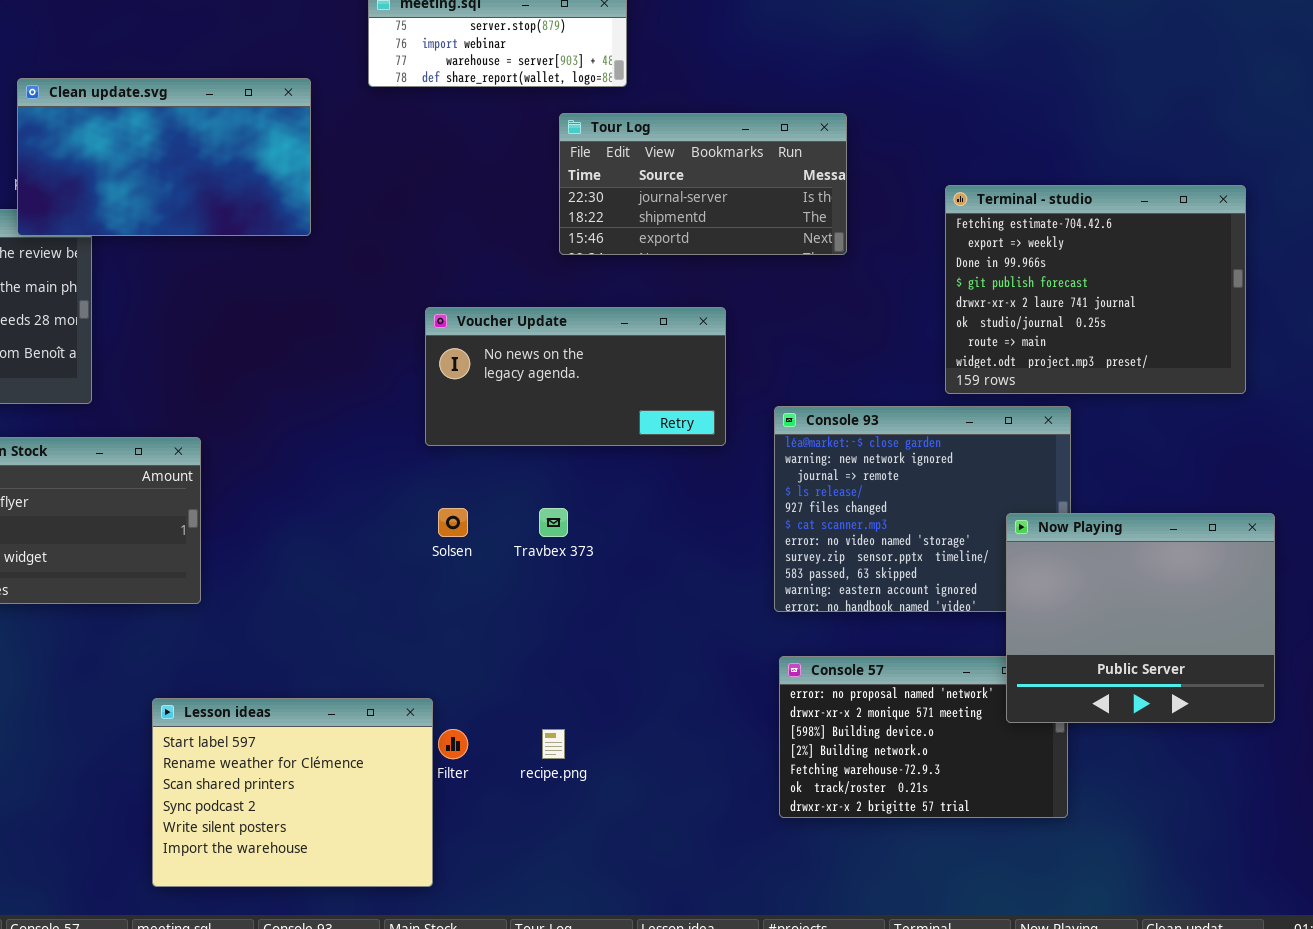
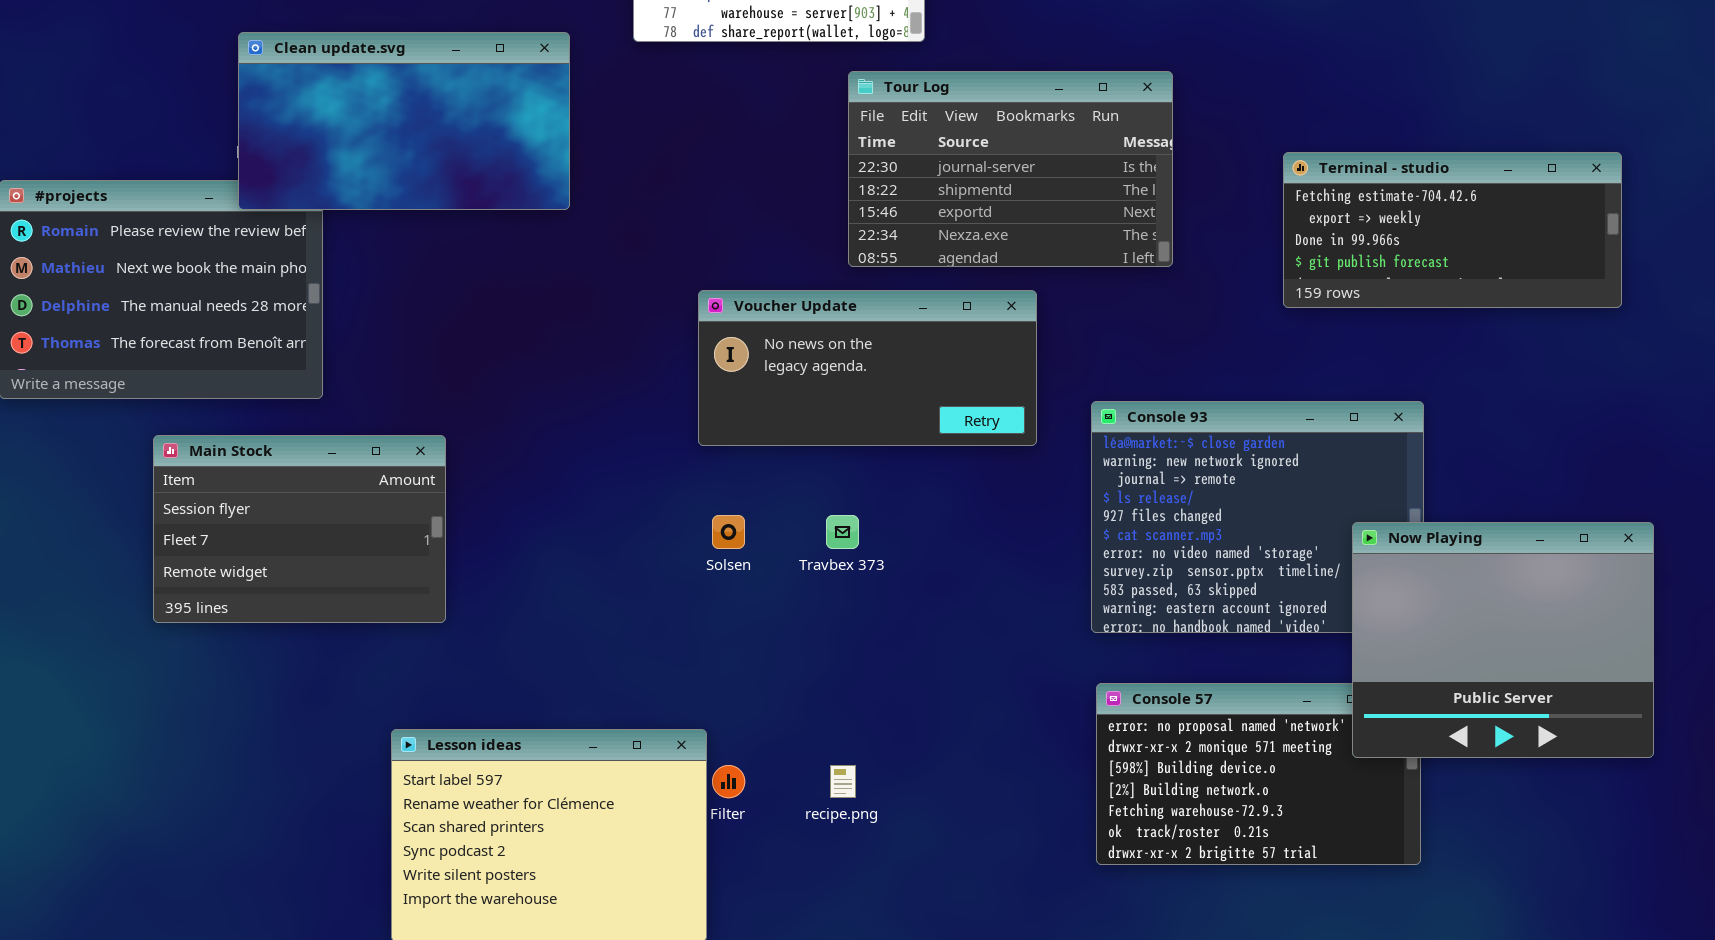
Tour Log: [559,113,847,255] -> [848,71,1173,267], resized
Terminal - studio: [945,185,1246,394] -> [1283,152,1622,308], resized

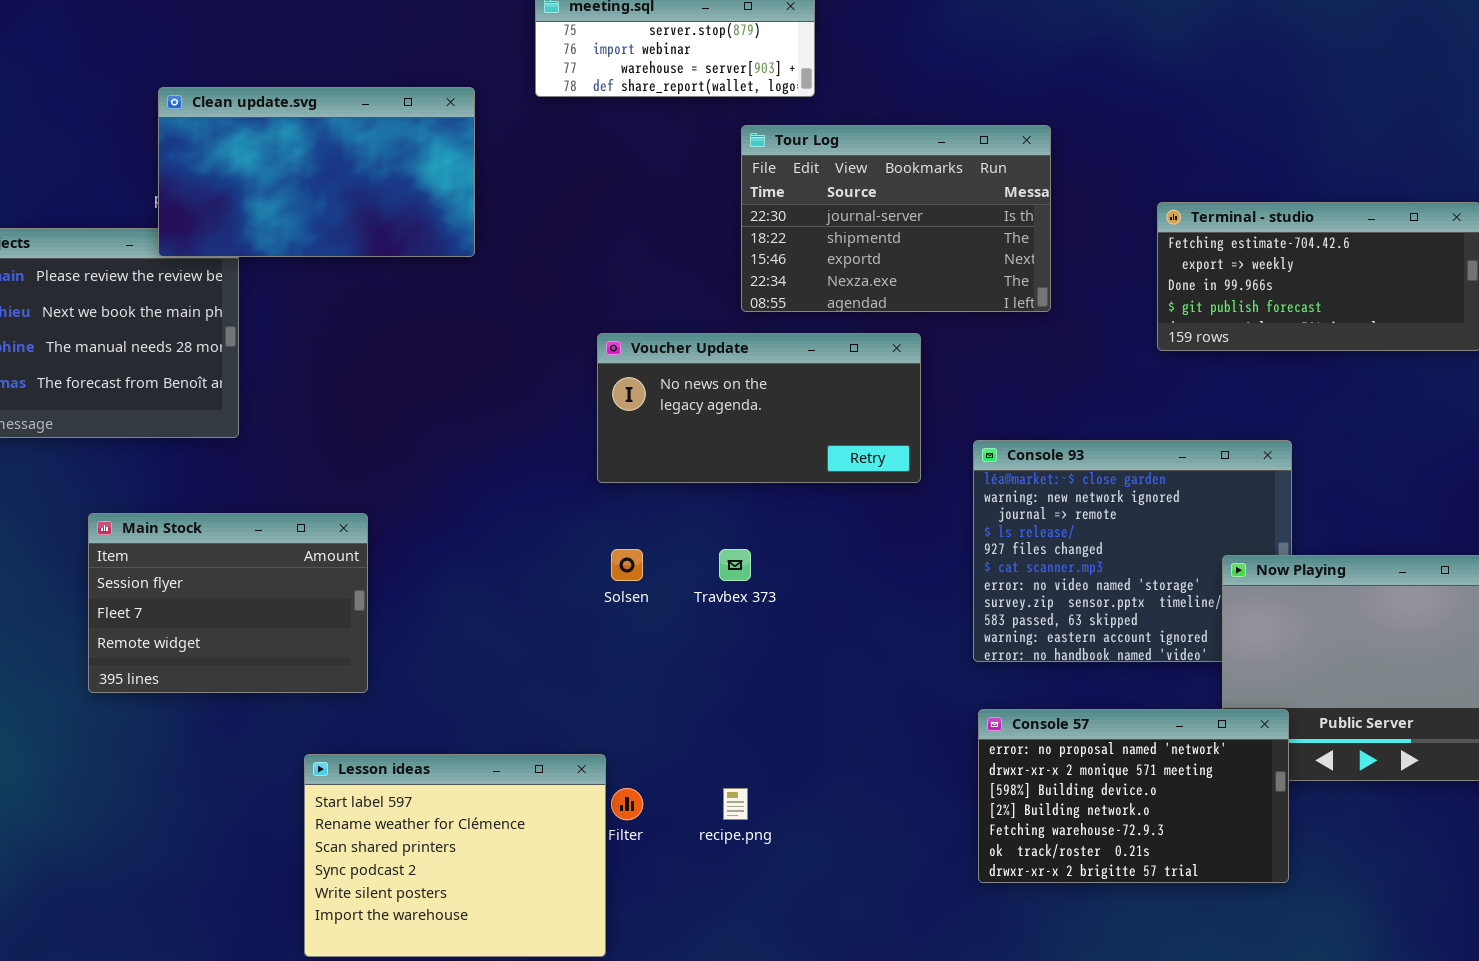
Main Stock: [153,435,446,623] -> [88,513,368,693], moved
Console 57: [1096,683,1421,865] -> [978,709,1289,883], raised

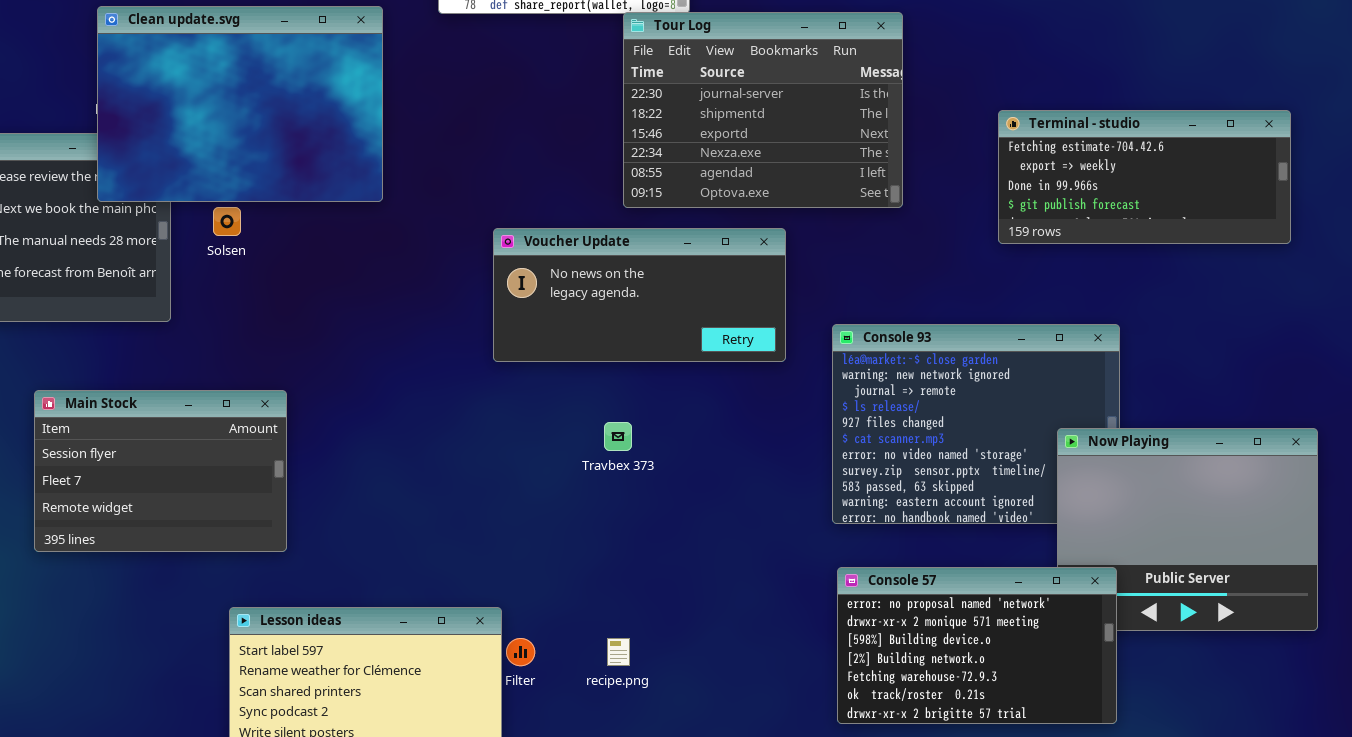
Clean update.svg: [158,87,475,257] -> [97,6,383,202], resized
Tour Log: [741,125,1051,312] -> [623,12,903,208], resized
Solsen: [611,549,643,581] -> [213,207,241,236], moved

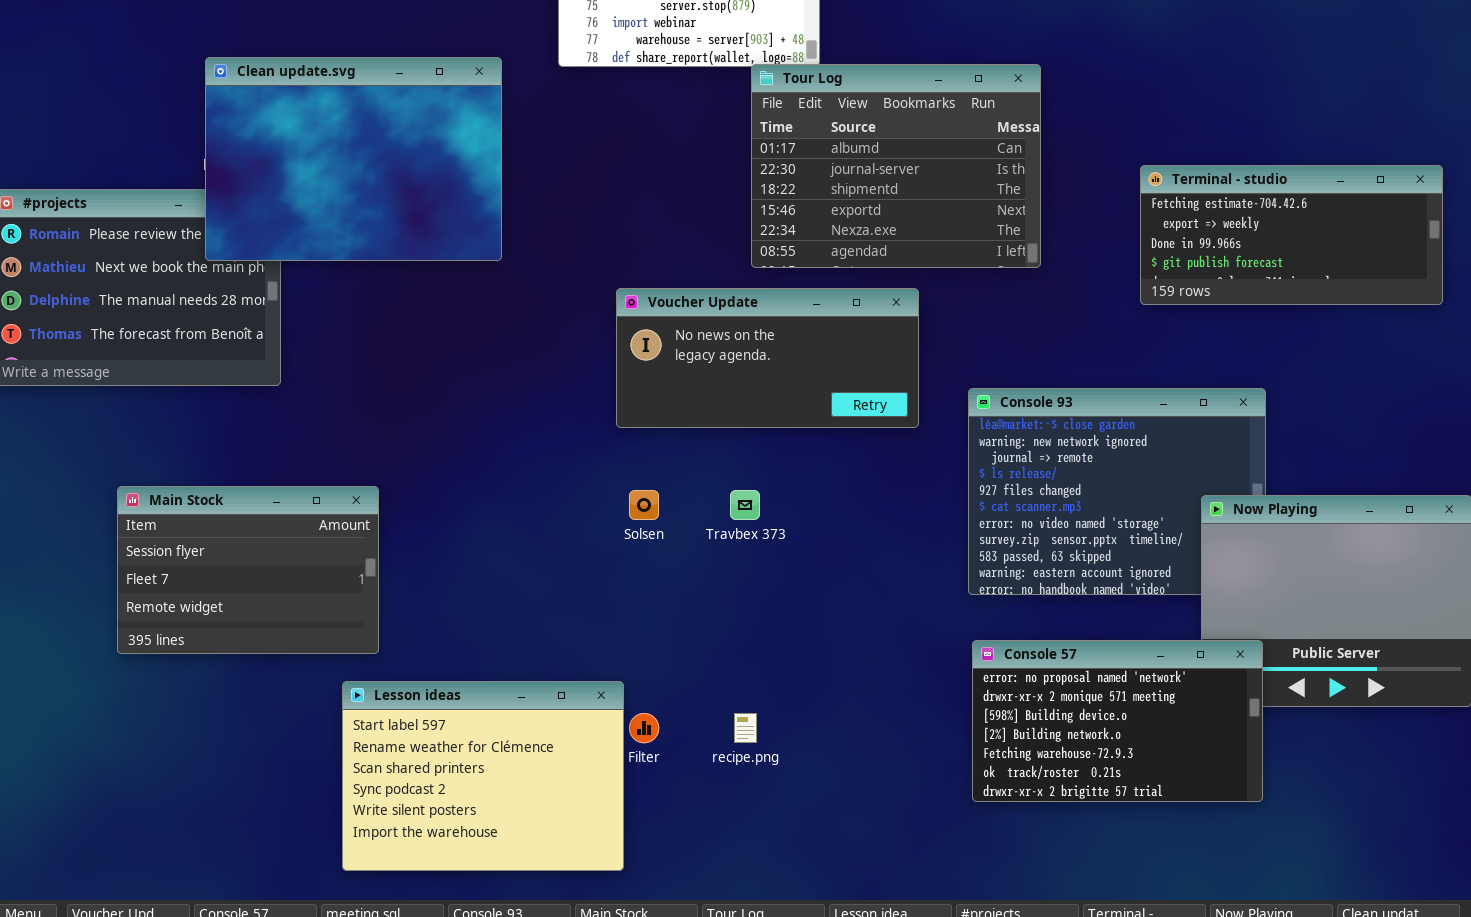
Tour Log: [623,12,903,208] -> [751,64,1041,268], scrolled up 1 row
Solsen: [213,207,241,236] -> [629,490,659,520], moved
Main Stock: [34,390,287,552] -> [117,486,379,654], moved

